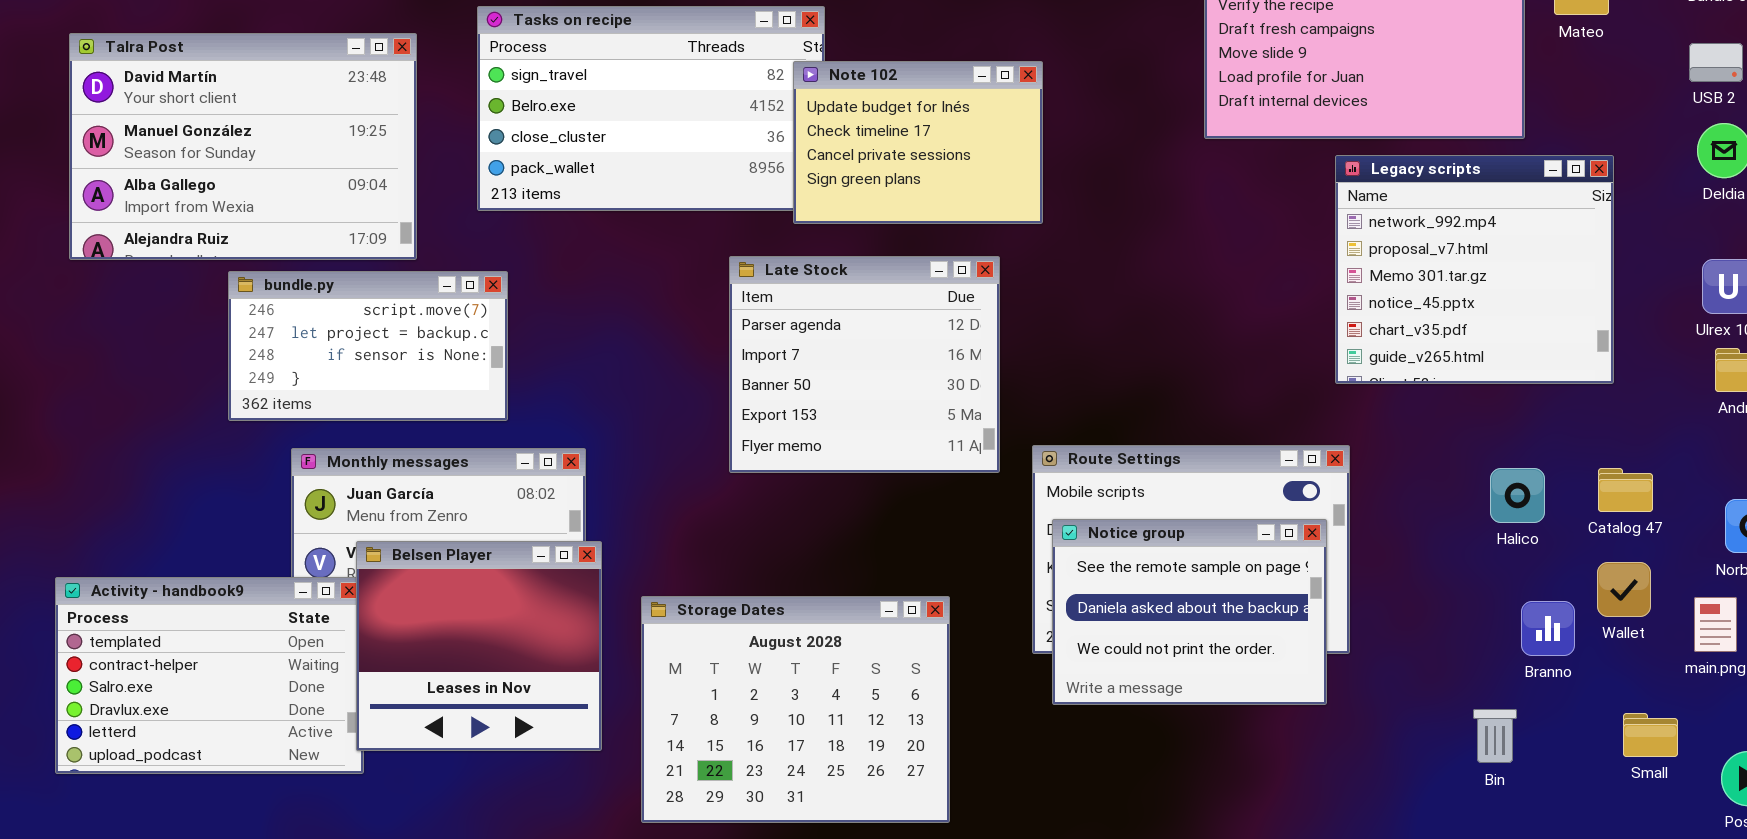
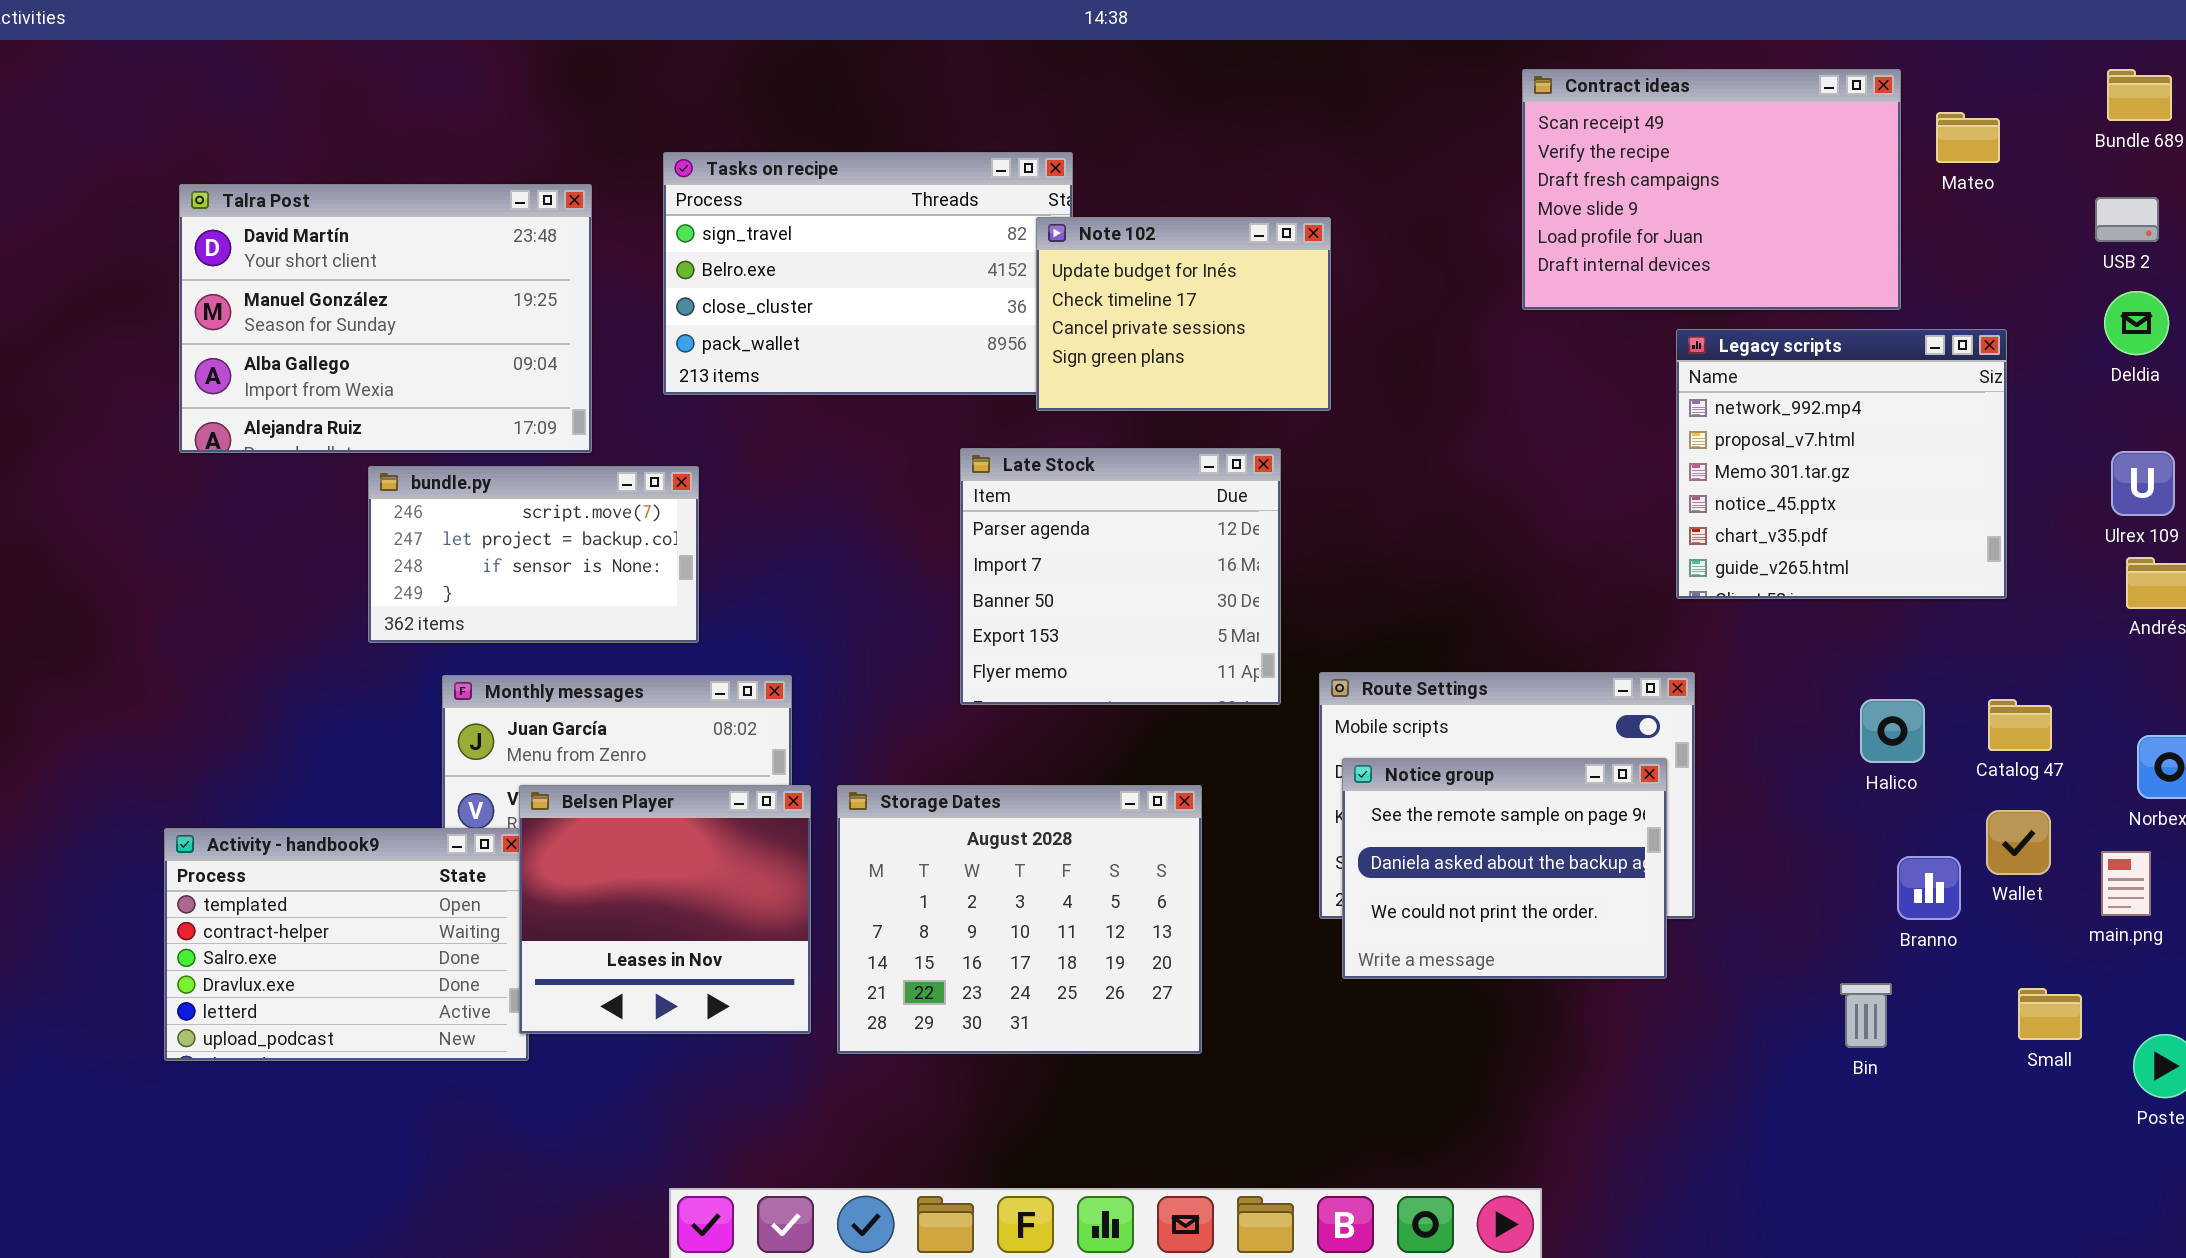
Storage Dates: [641,596,950,823] -> [837,785,1202,1054], moved

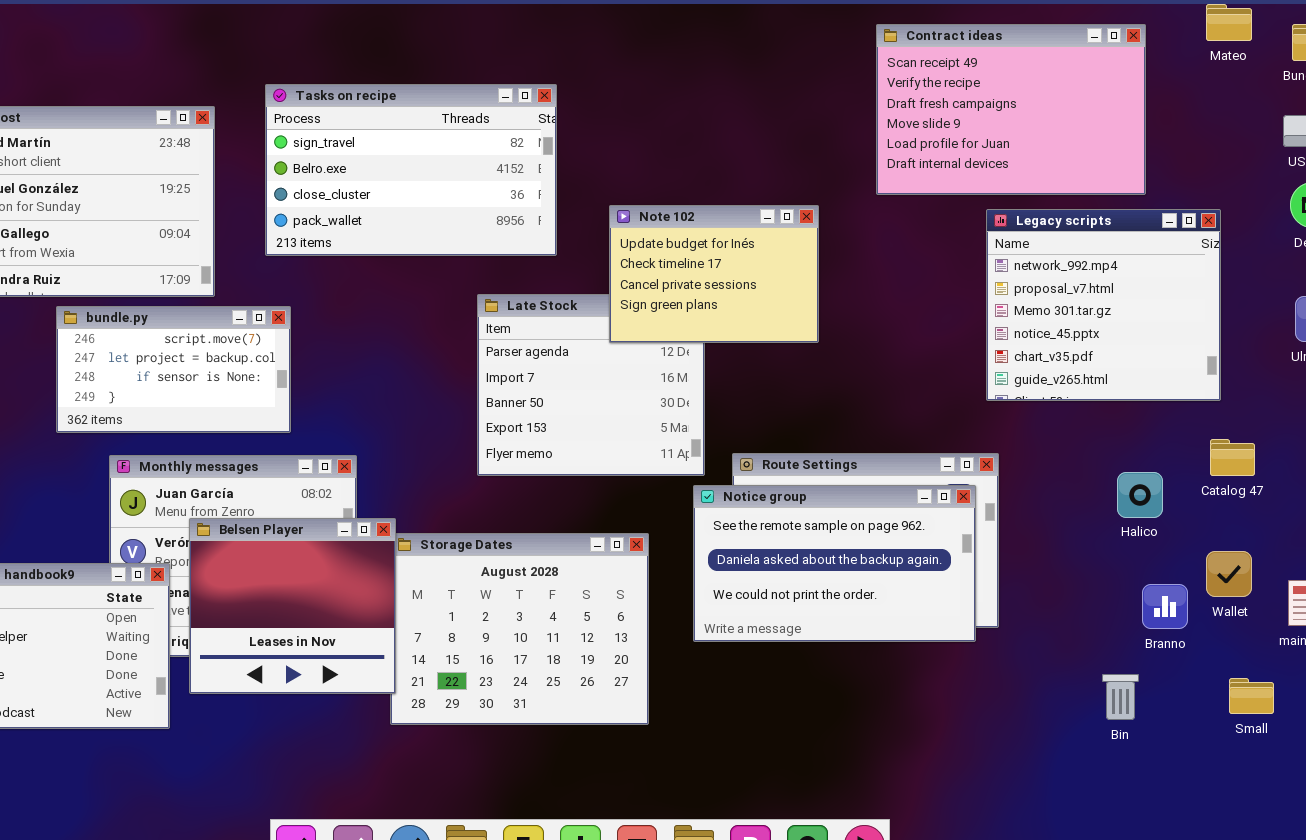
Mateo: [1936,112,2000,163] -> [1206,4,1252,41], moved
Note 102: [1036,217,1331,411] -> [609,205,819,343], moved
Catalog 47: [1988,699,2052,751] -> [1210,439,1255,476], moved
Notice group: [1342,758,1667,979] -> [693,485,976,642], moved, resized
Belsen Player: [519,785,811,1034] -> [189,518,396,694], moved

